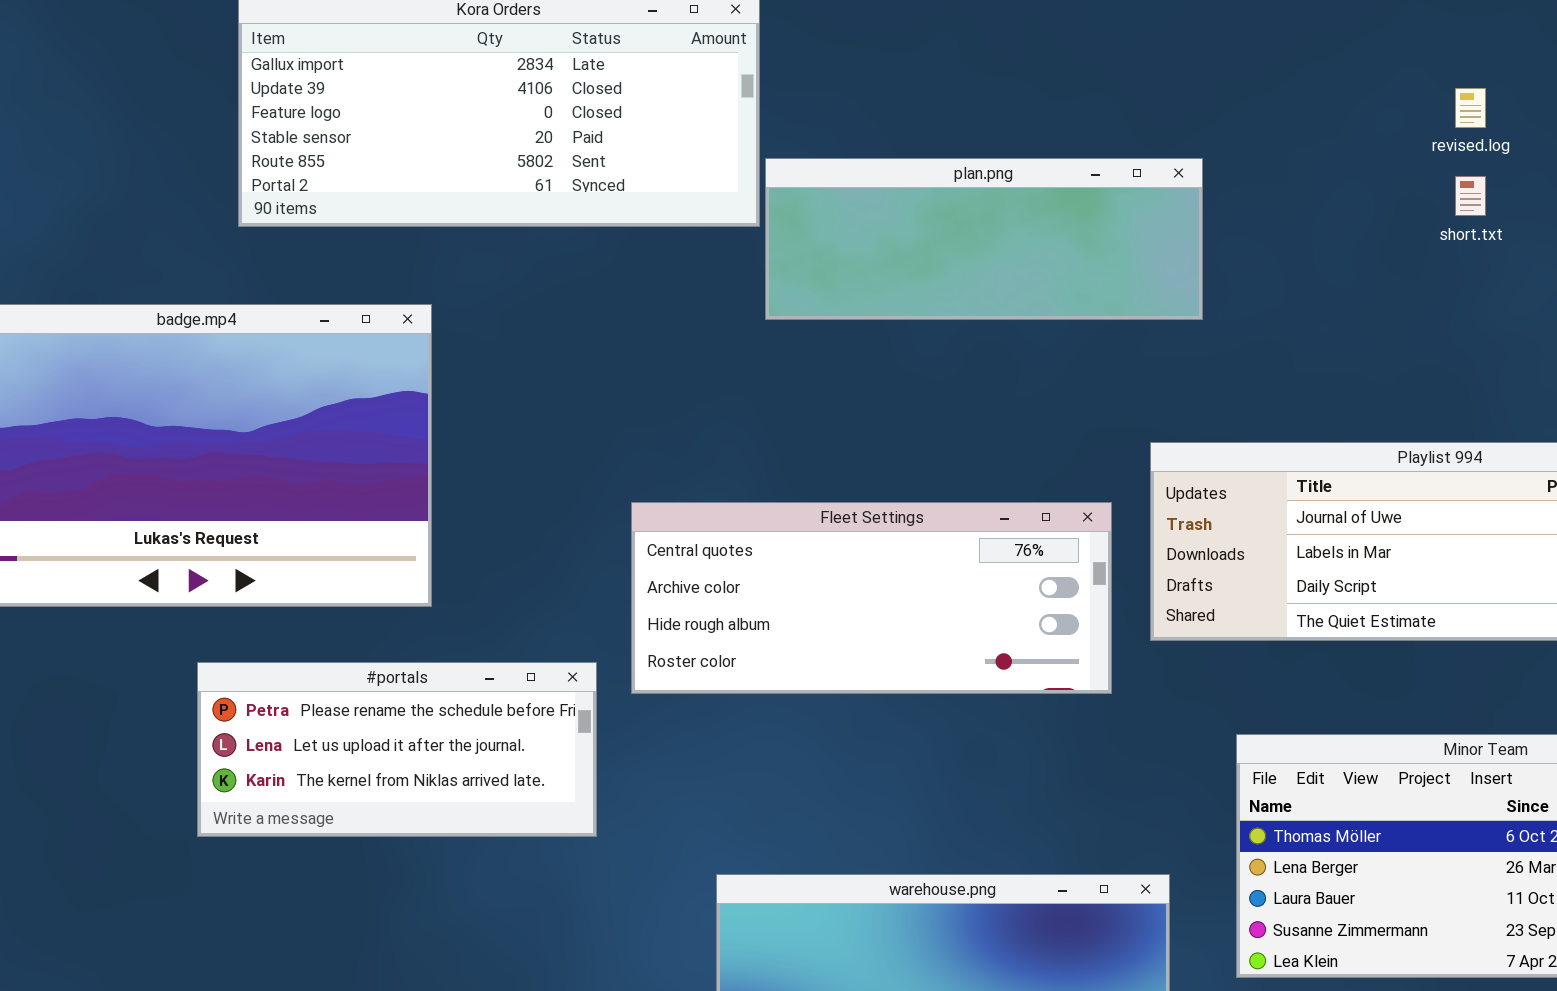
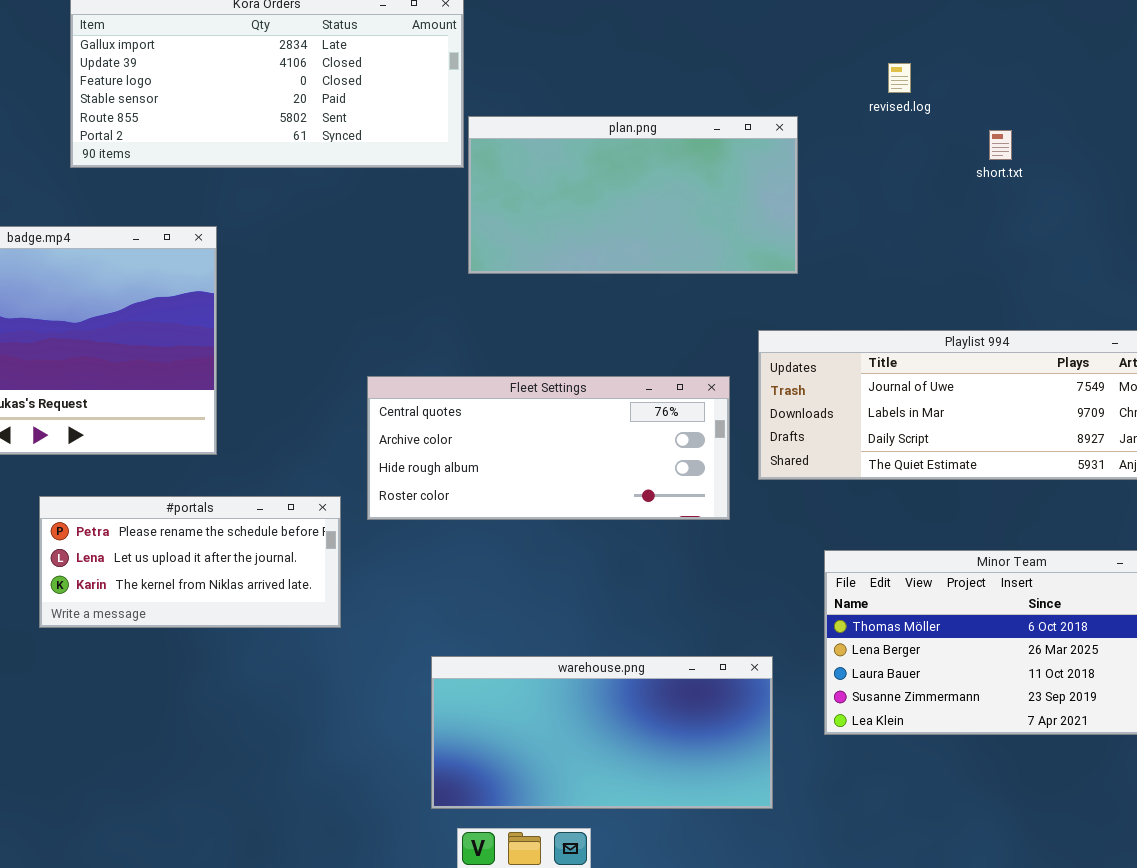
revised.log: [1455,88,1486,128] -> [888,63,911,93], moved
plan.png: [765,158,1203,320] -> [468,116,798,274], resized

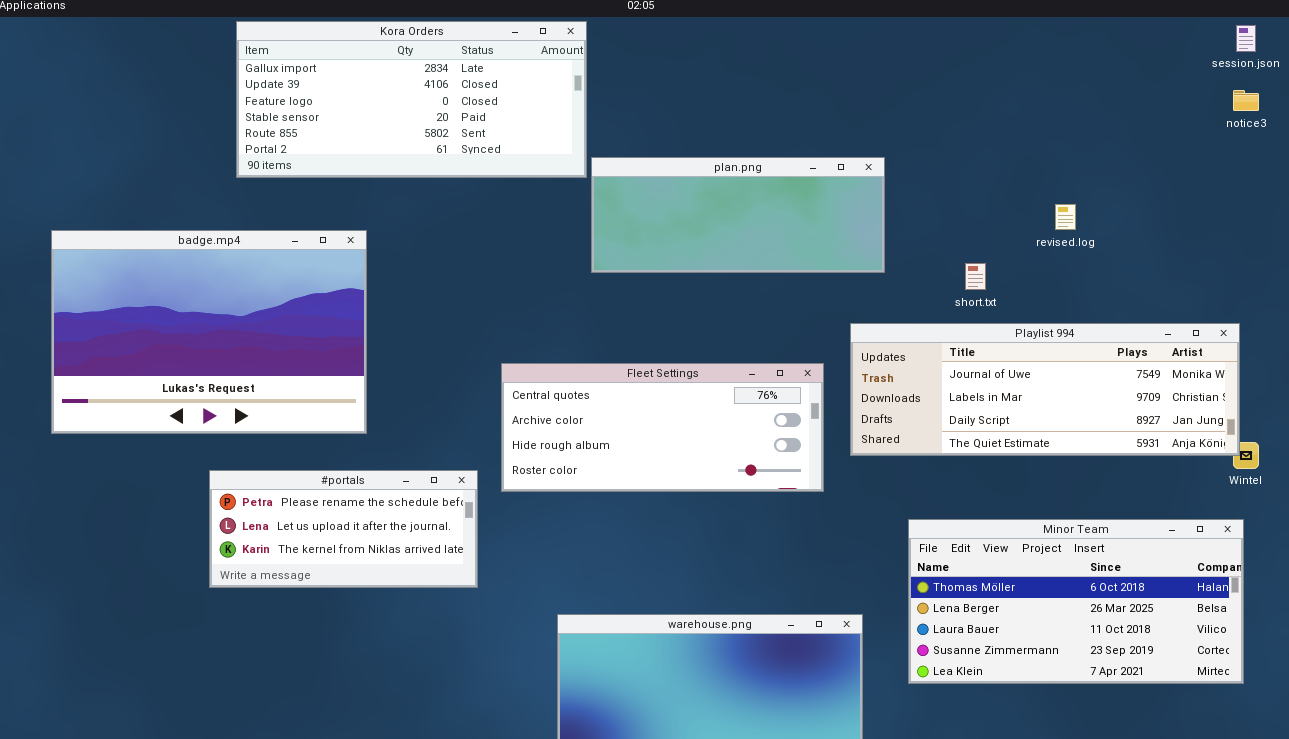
revised.log: [888,63,911,93] -> [1055,204,1076,230], moved
plan.png: [468,116,798,274] -> [591,157,885,273], resized
short.txt: [989,130,1012,160] -> [965,263,986,290], moved

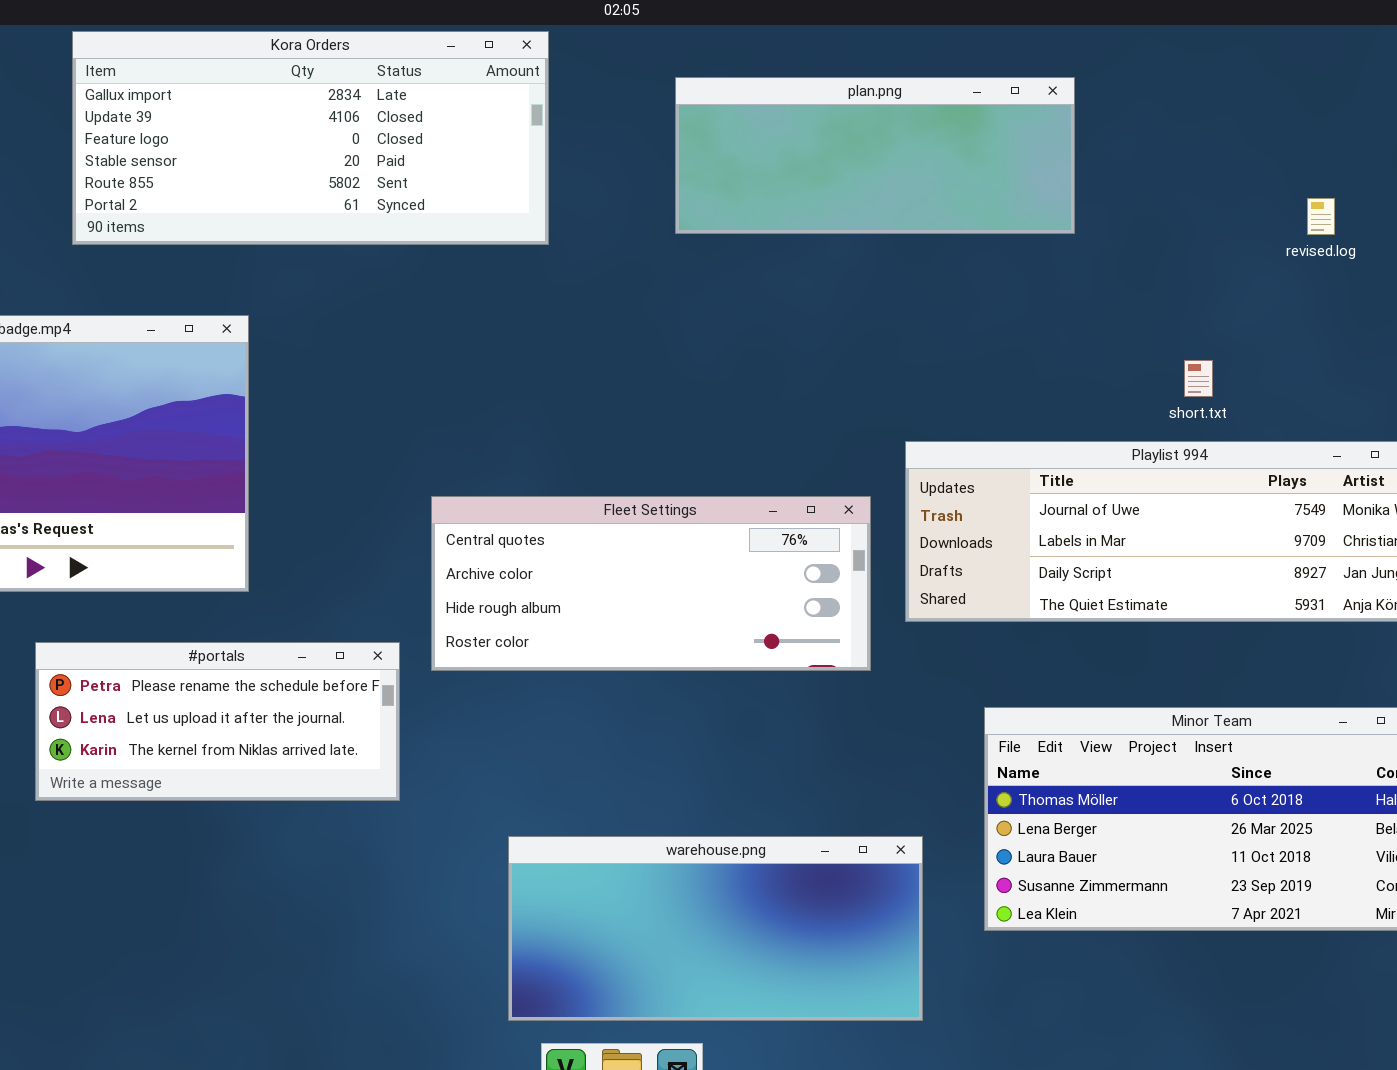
plan.png: [591,157,885,273] -> [675,77,1075,234], moved
revised.log: [1055,204,1076,230] -> [1307,198,1335,235], moved
short.txt: [965,263,986,290] -> [1184,360,1213,397], moved

